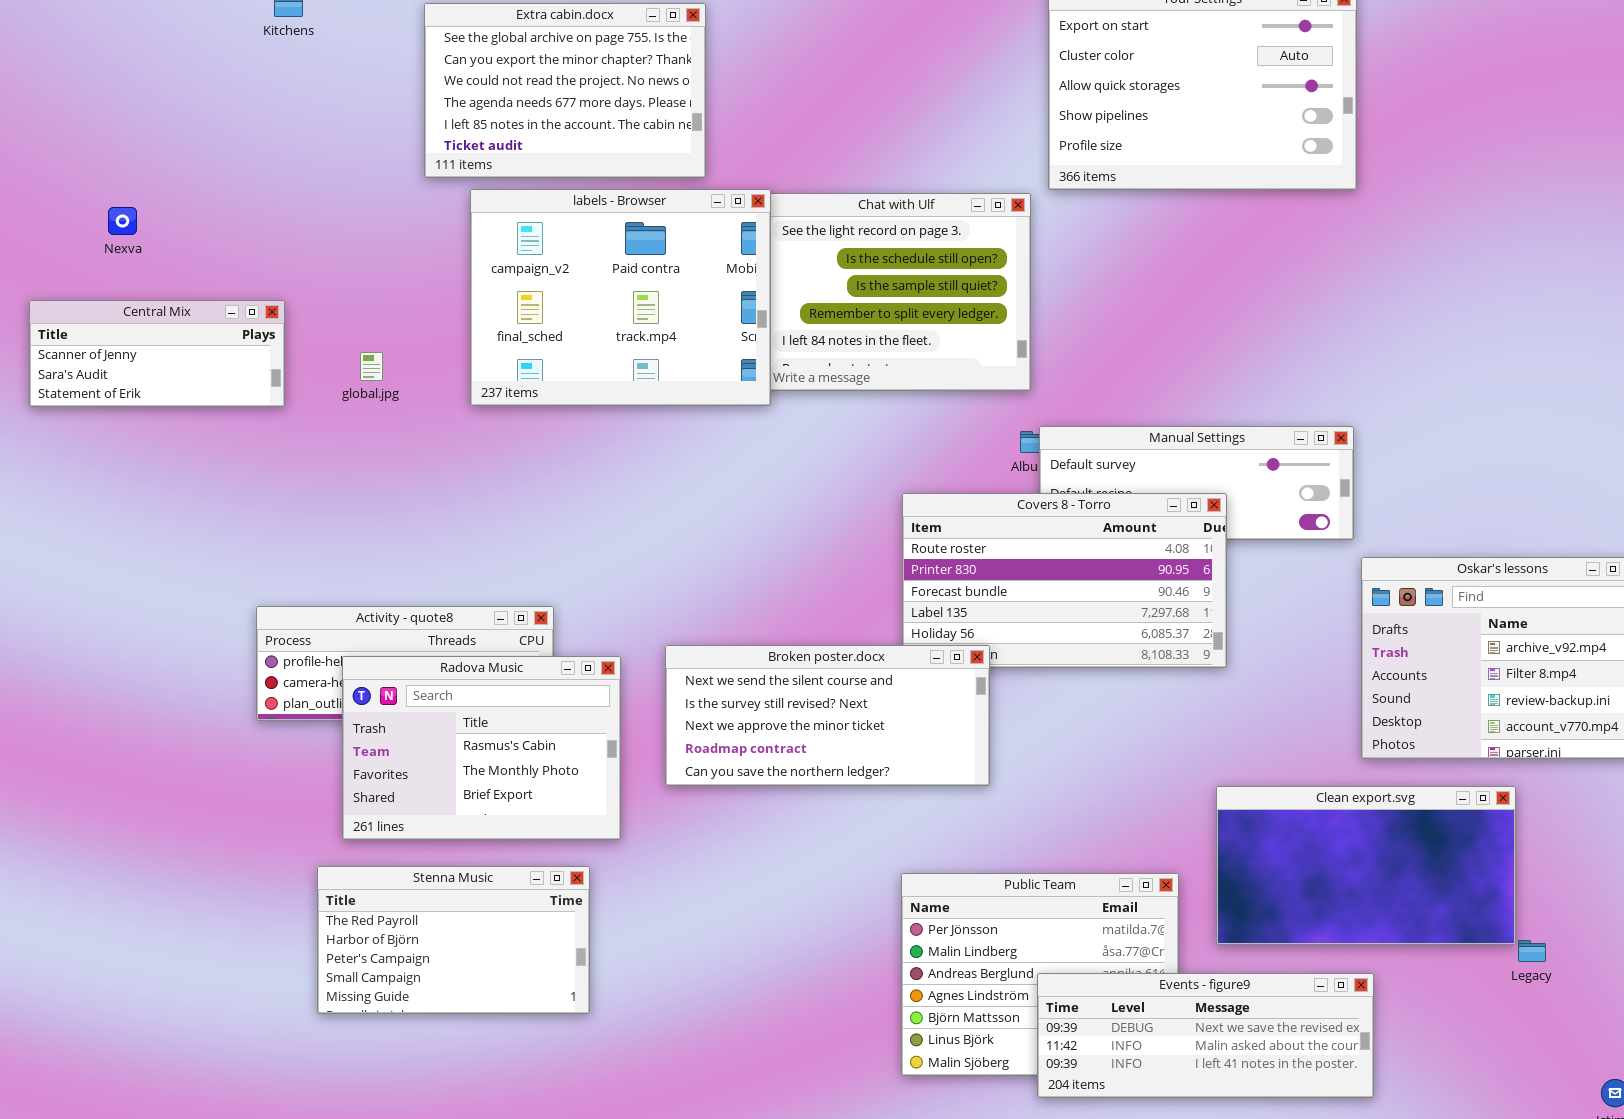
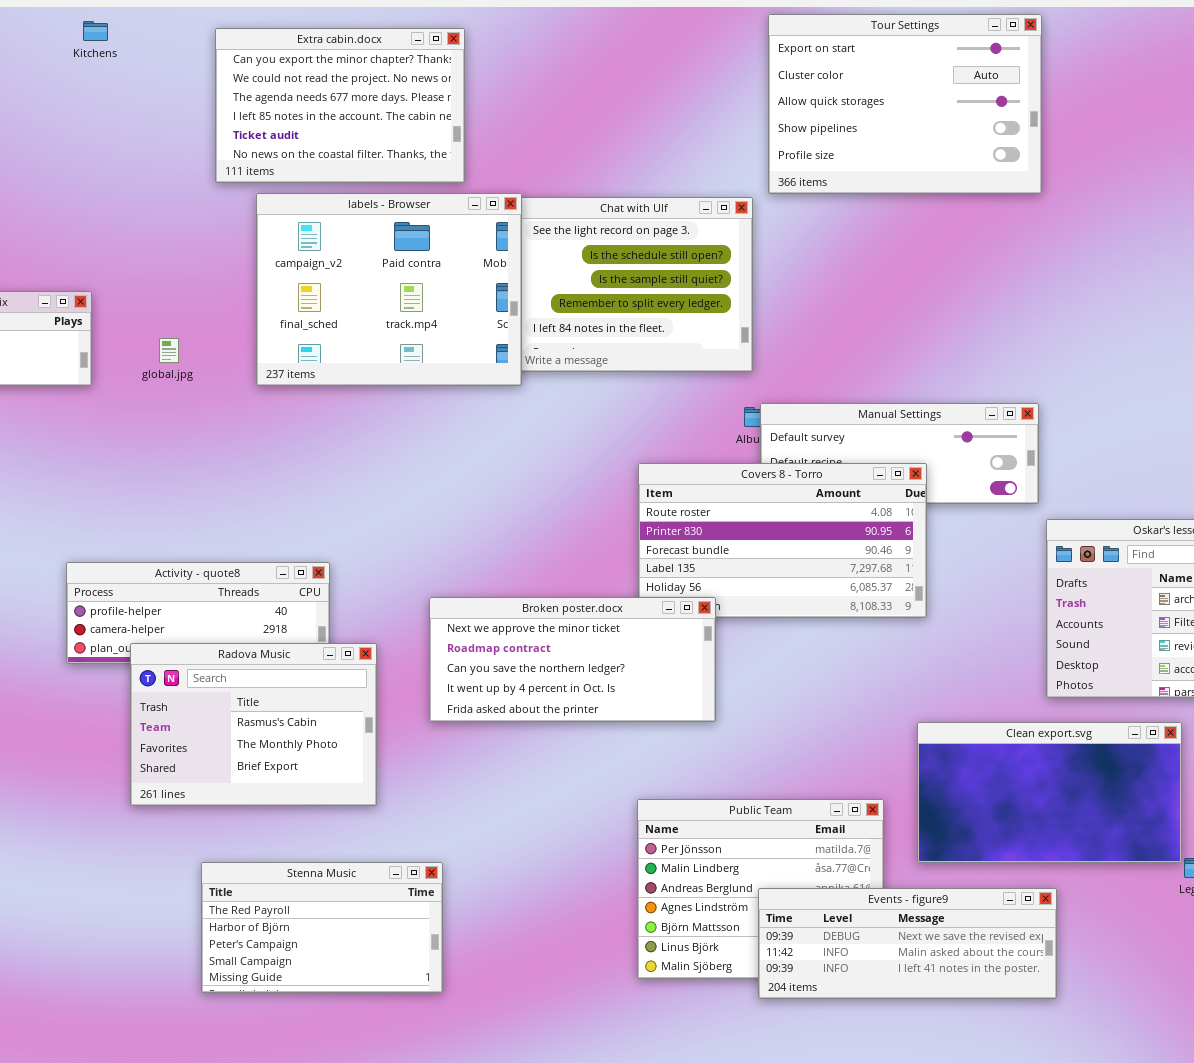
Extra cabin.docx: [424,3,706,178] -> [215,28,465,183], scrolled down 1 row
Broken poster.docx: [665,645,990,786] -> [429,597,716,722], scrolled down 2 rows
Radova Music: [342,656,621,840] -> [130,643,377,806], moved
Stenna Music: [317,866,590,1014] -> [201,862,443,993], moved

